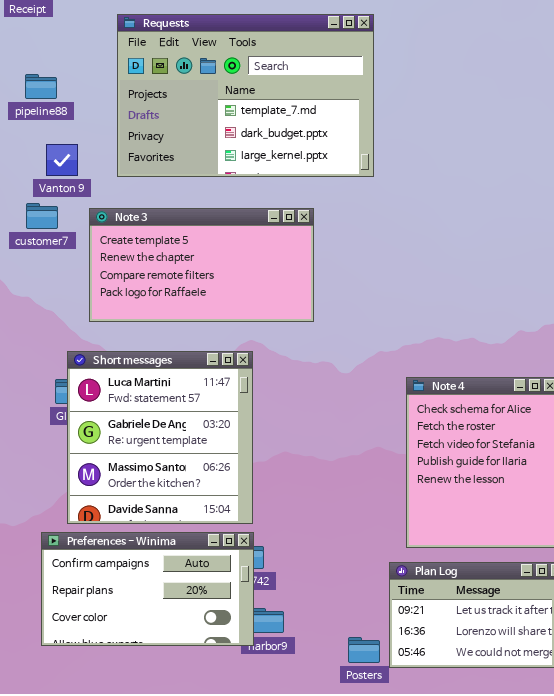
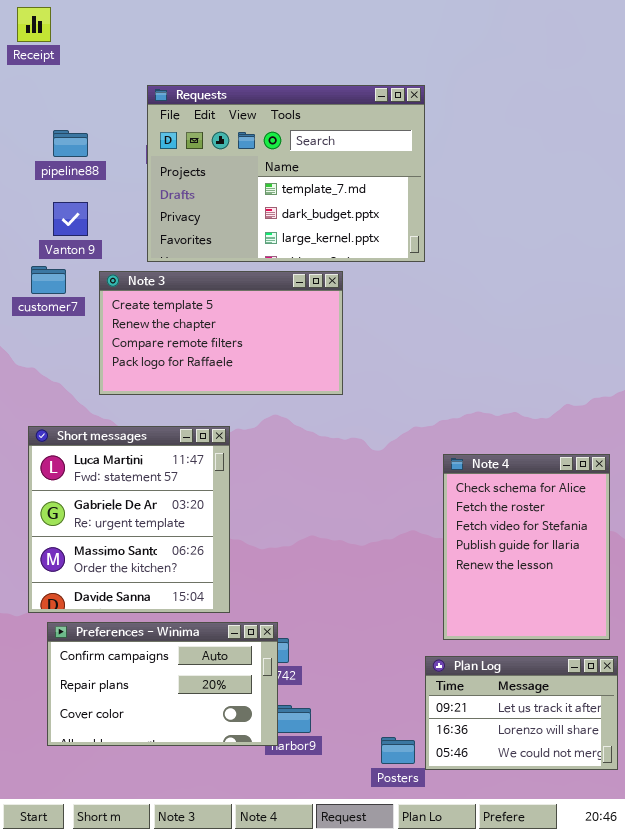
Requests: [117,14,374,177] -> [147,85,425,262], moved
pipeline88: [25,74,57,99] -> [53,130,88,157], moved
Short messages: [67,351,253,524] -> [28,426,230,613], moved

